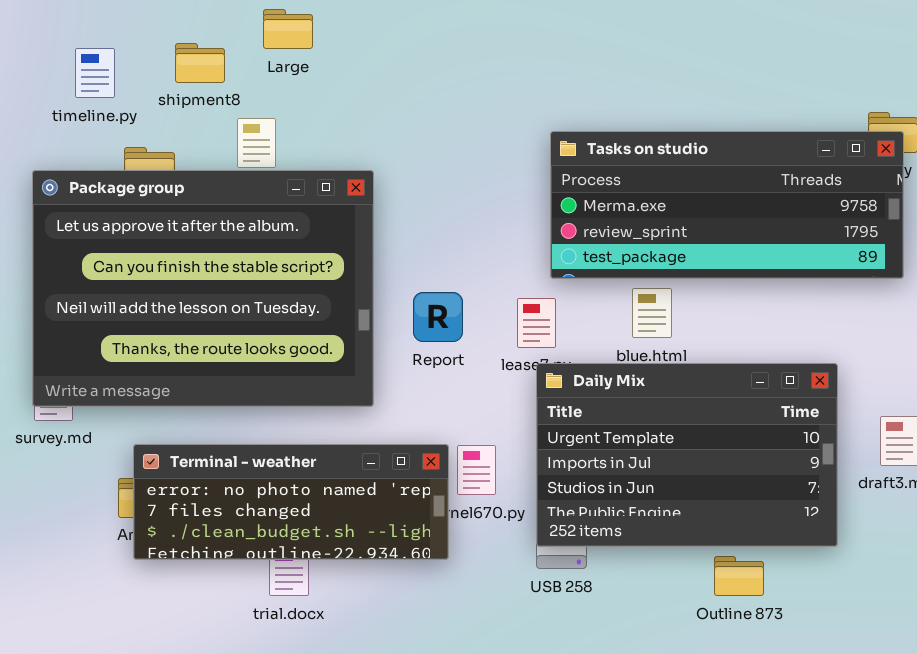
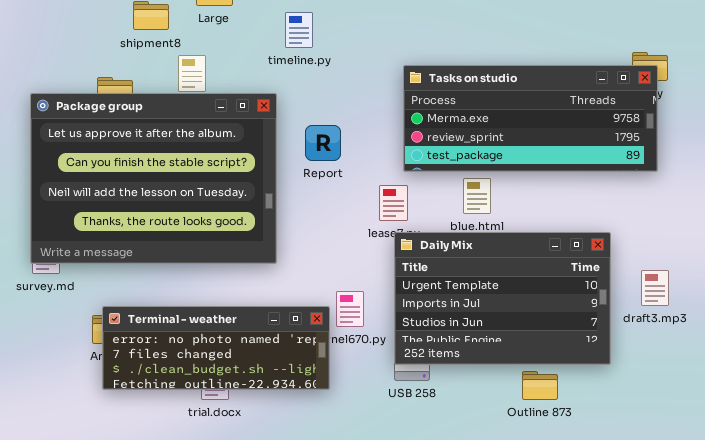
timeline.py: [75,48,115,98] -> [285,12,313,48], moved
Report: [413,292,463,342] -> [305,125,341,161], moved
Terminal - weather: [133,444,449,560] -> [102,306,330,390], moved

